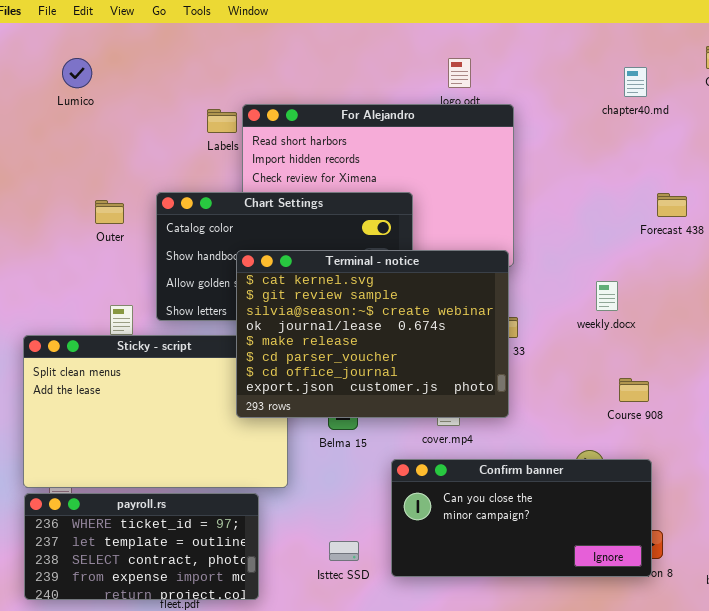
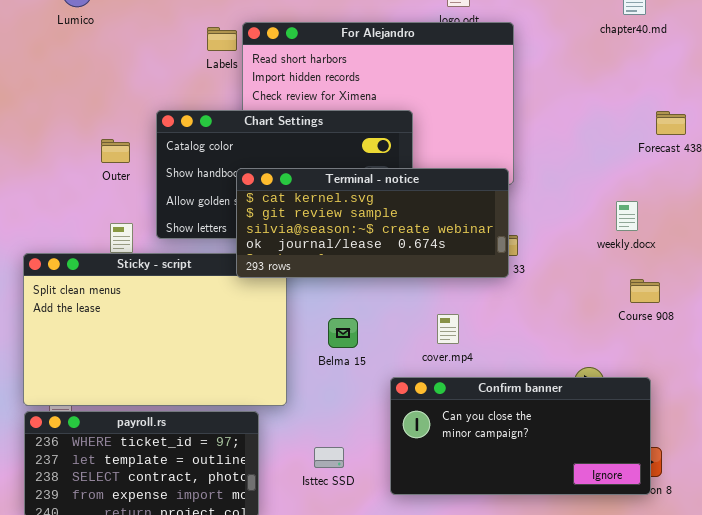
Outer: [95,200,124,224] -> [101,139,130,163], moved
Terminal - notice: [236,250,509,418] -> [236,168,509,278], resized
weekly.docx: [596,281,618,311] -> [616,201,638,231], moved
Course 908: [619,378,649,402] -> [630,279,660,303], moved
Isttec SSD: [329,541,359,561] -> [314,447,344,468], moved

